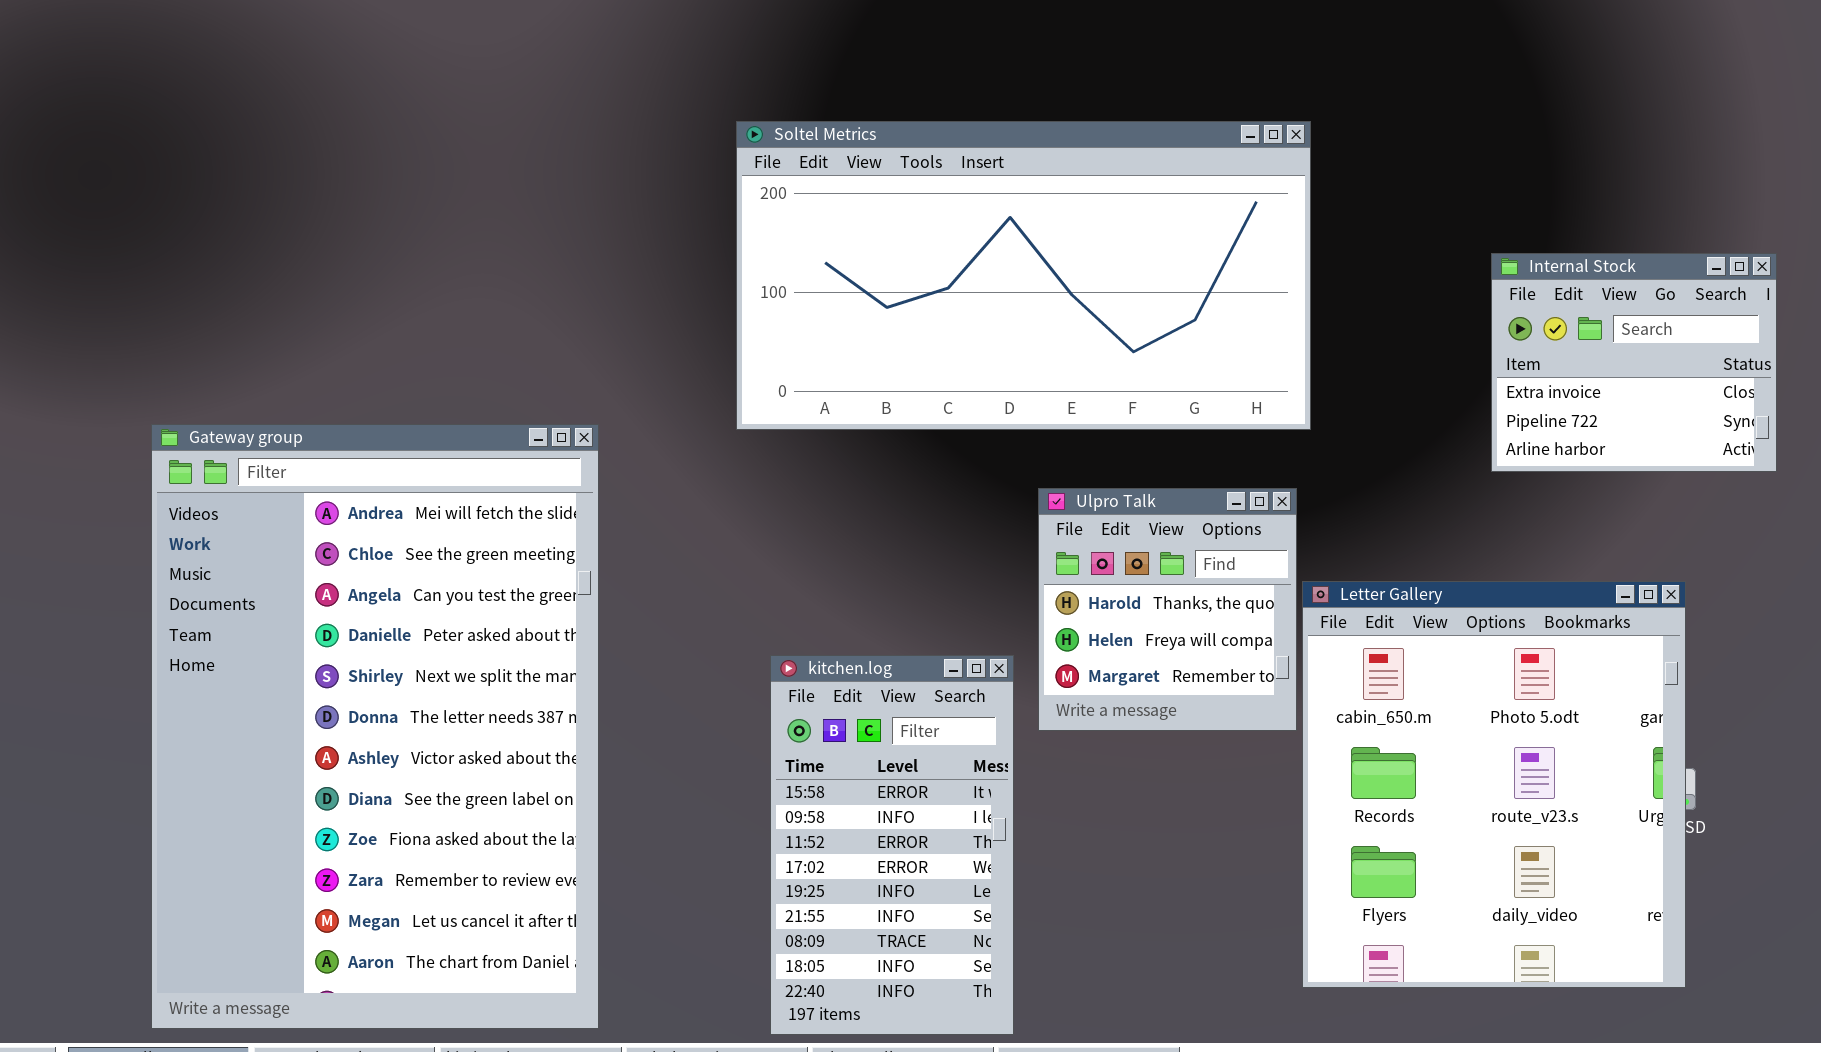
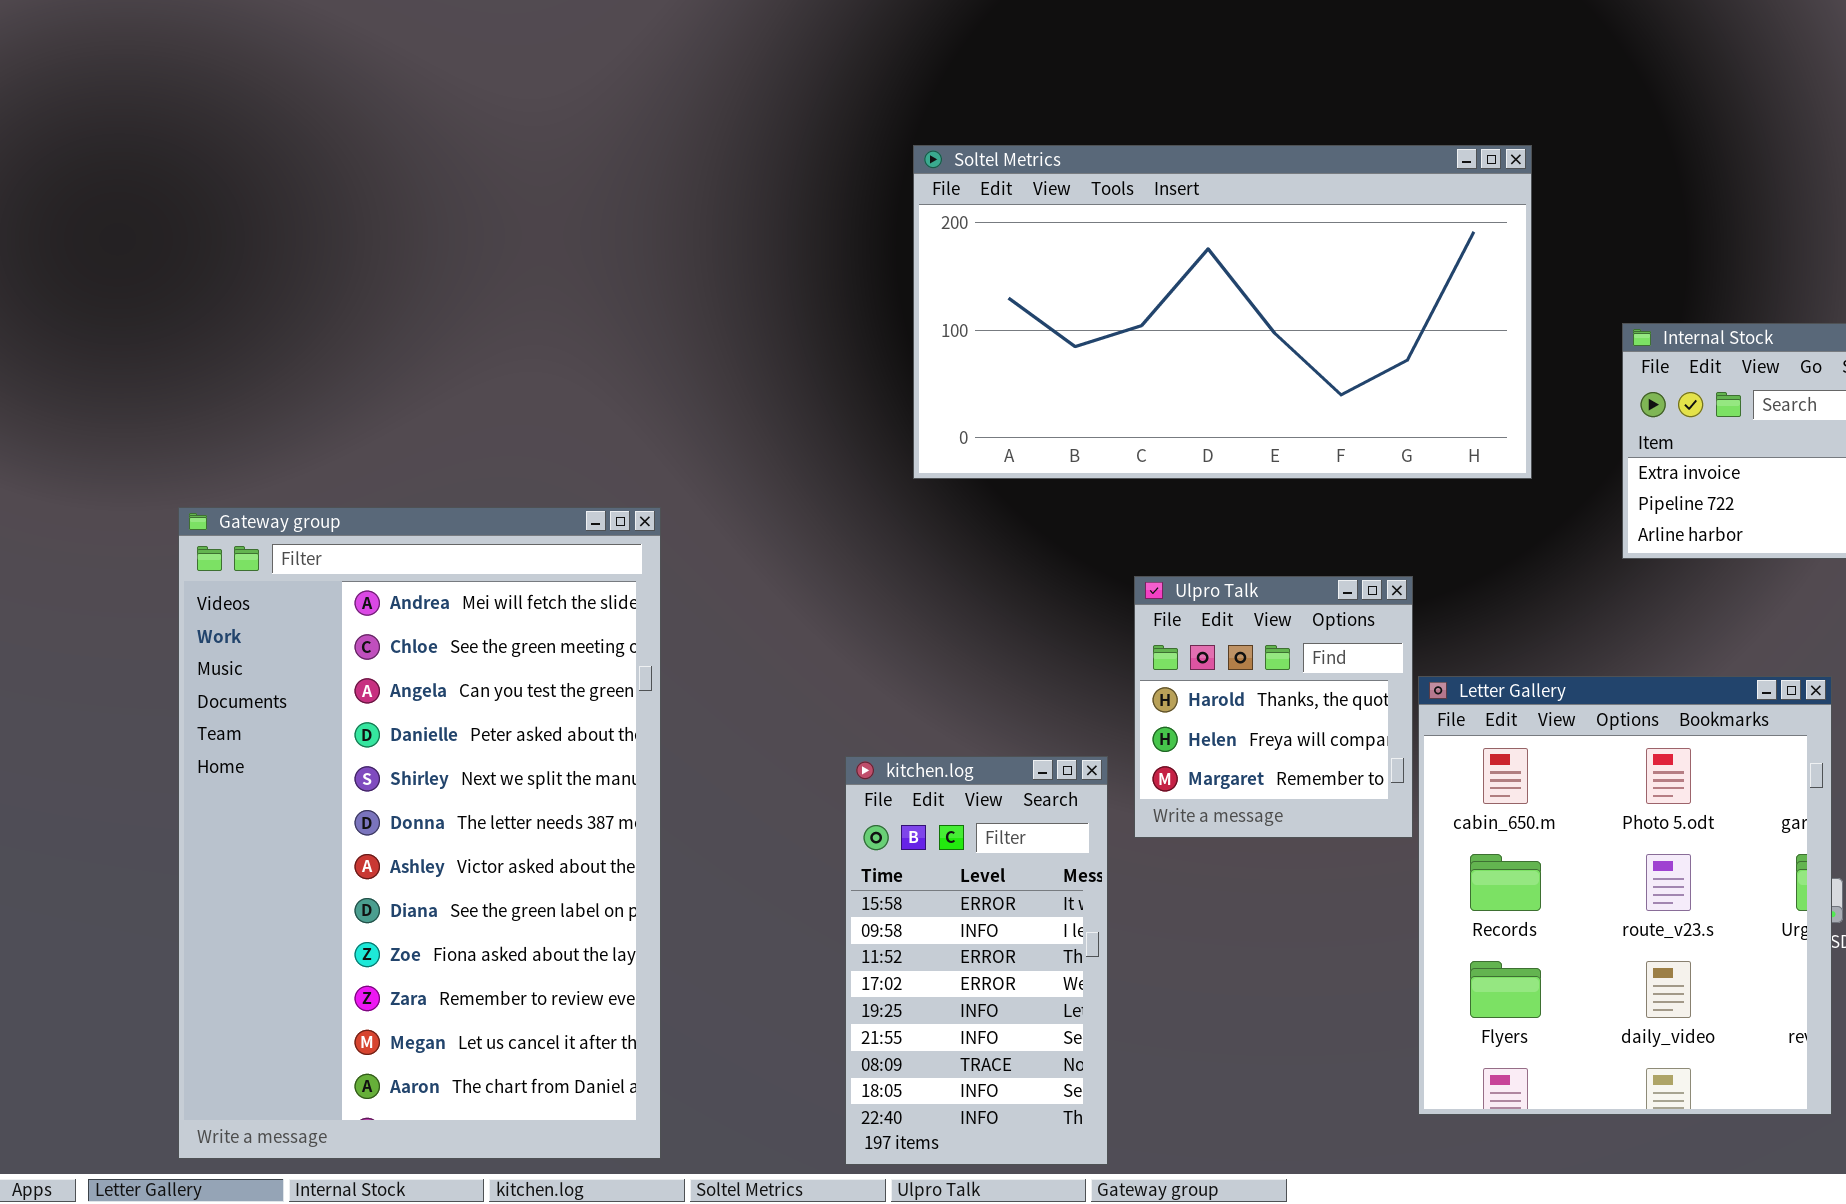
Soltel Metrics: [736,121,1311,430] -> [913,145,1532,479], moved

